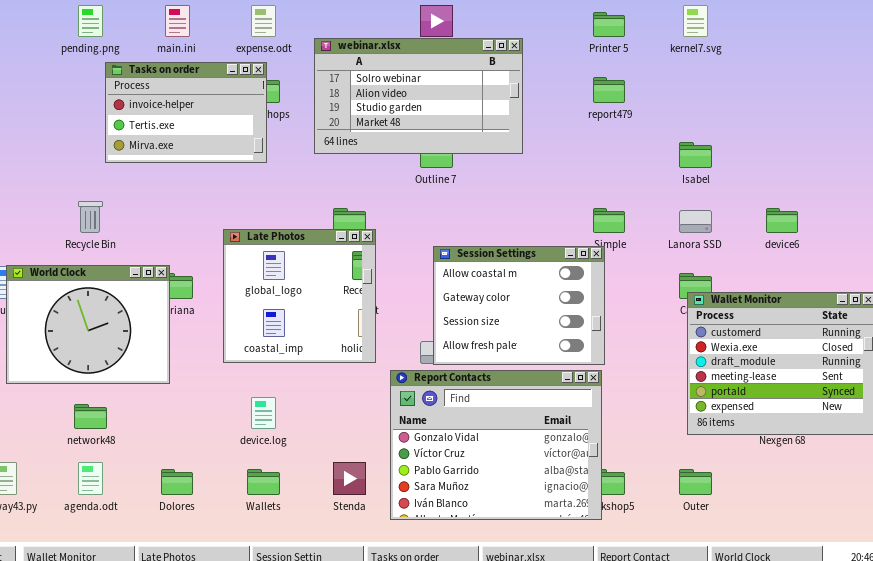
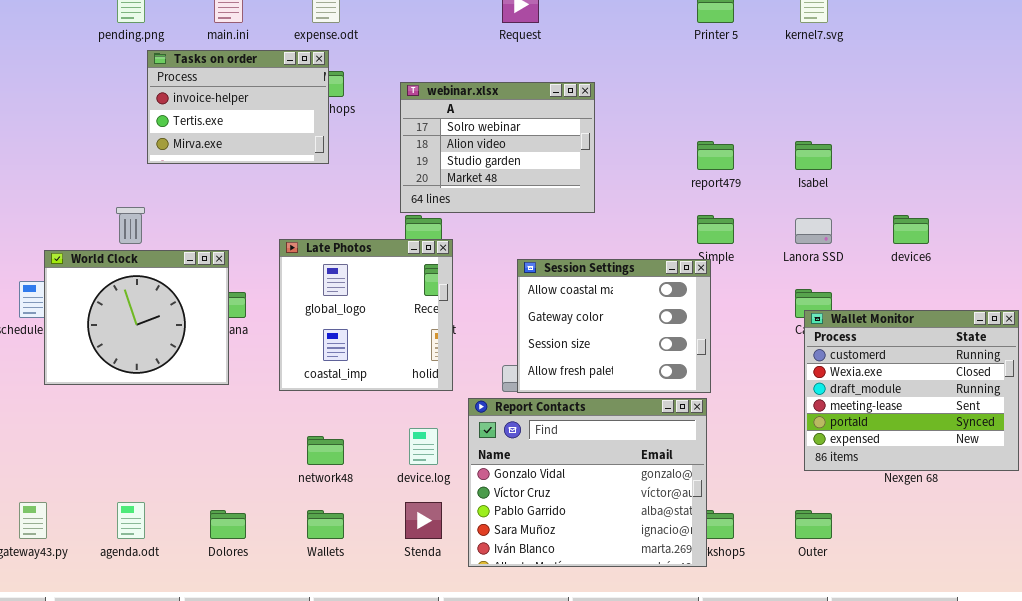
webinar.xlsx: [314,38,523,154] -> [400,82,595,213], moved, resized
report479: [593,77,625,103] -> [697,141,734,170], moved
World Clock: [6,265,170,384] -> [44,250,229,385], moved
device.log: [251,397,276,429] -> [409,428,438,465], moved
network48: [74,404,107,429] -> [307,436,344,465], moved

